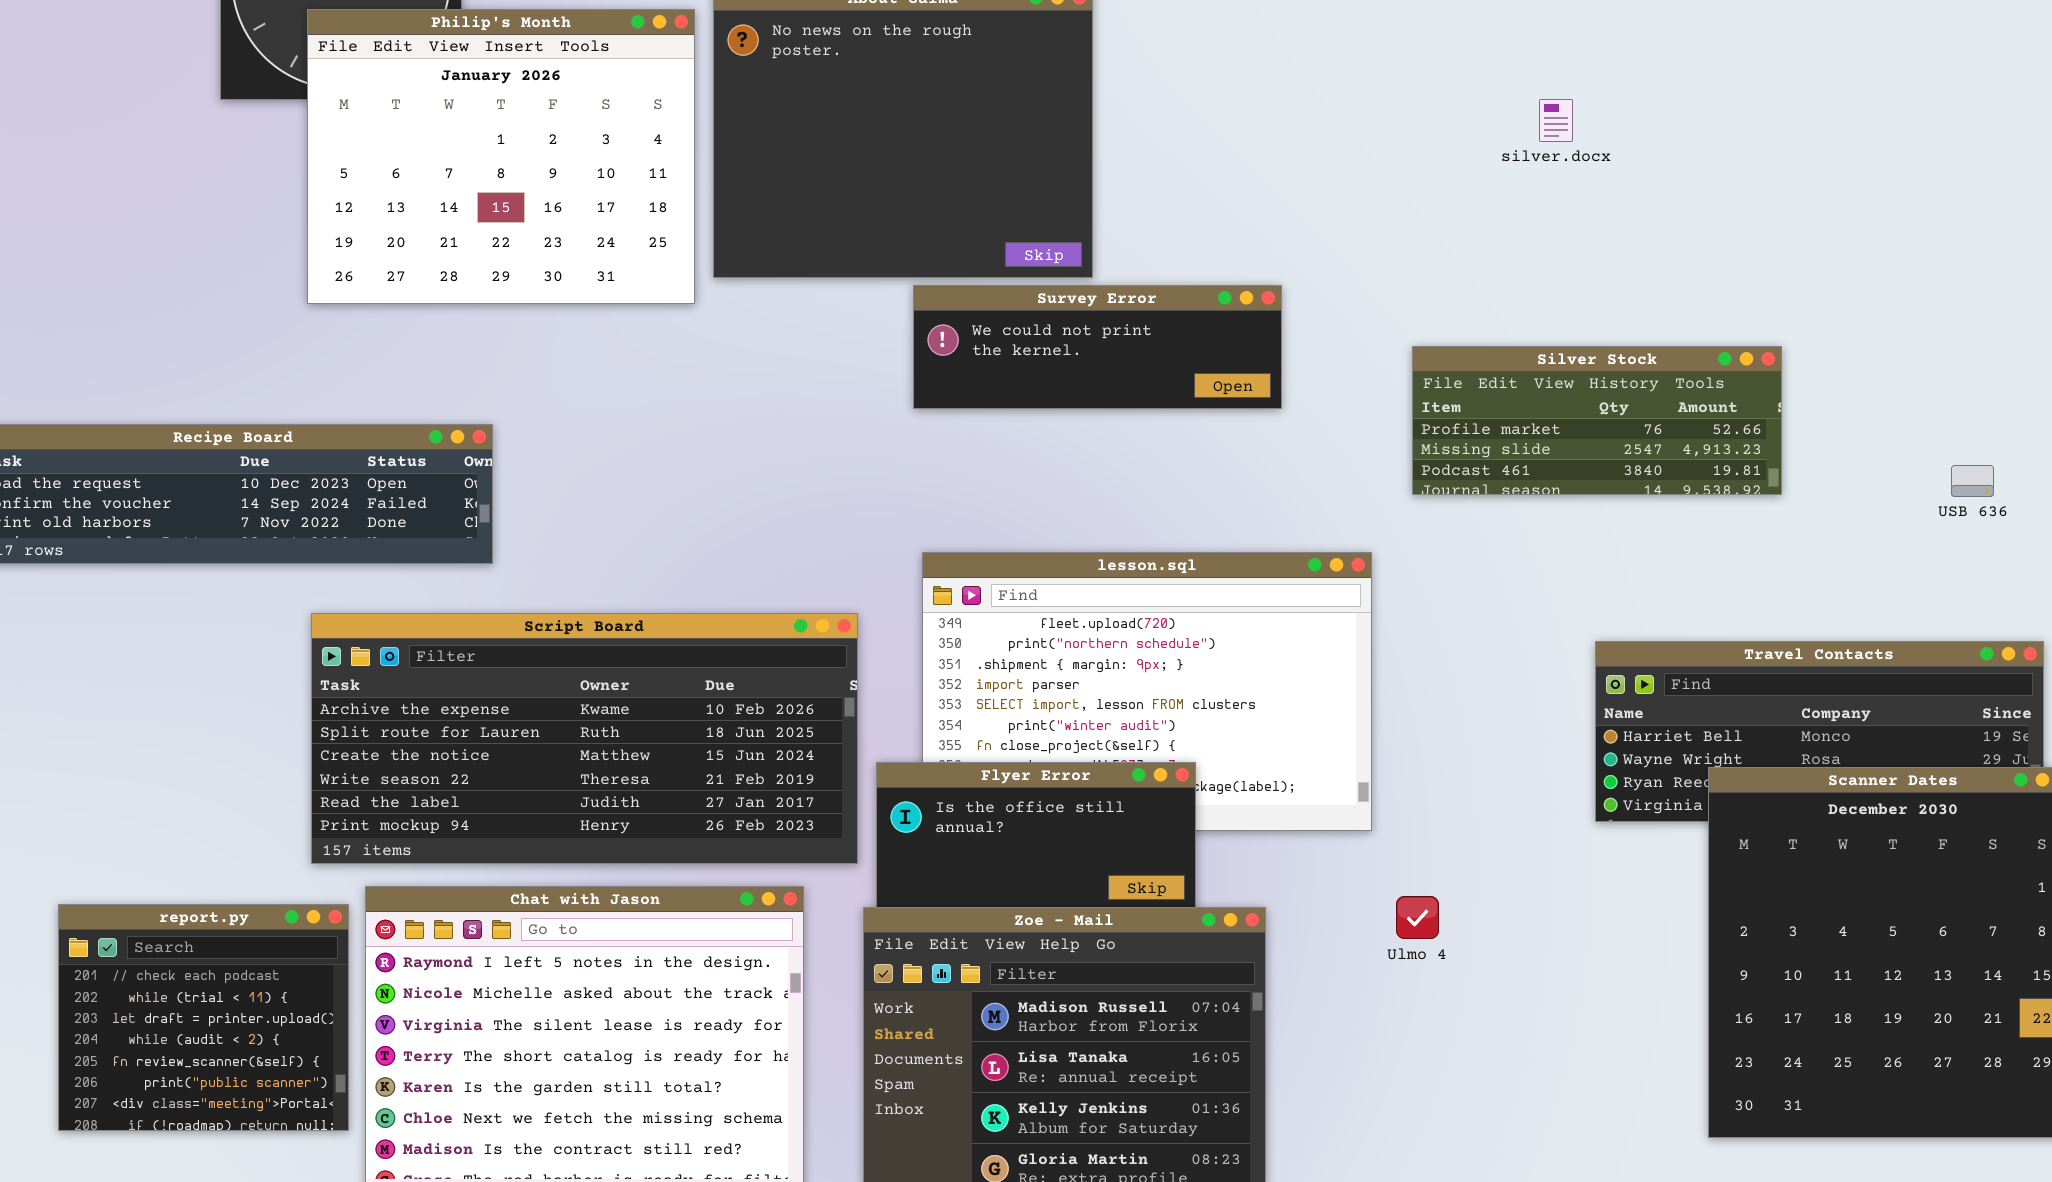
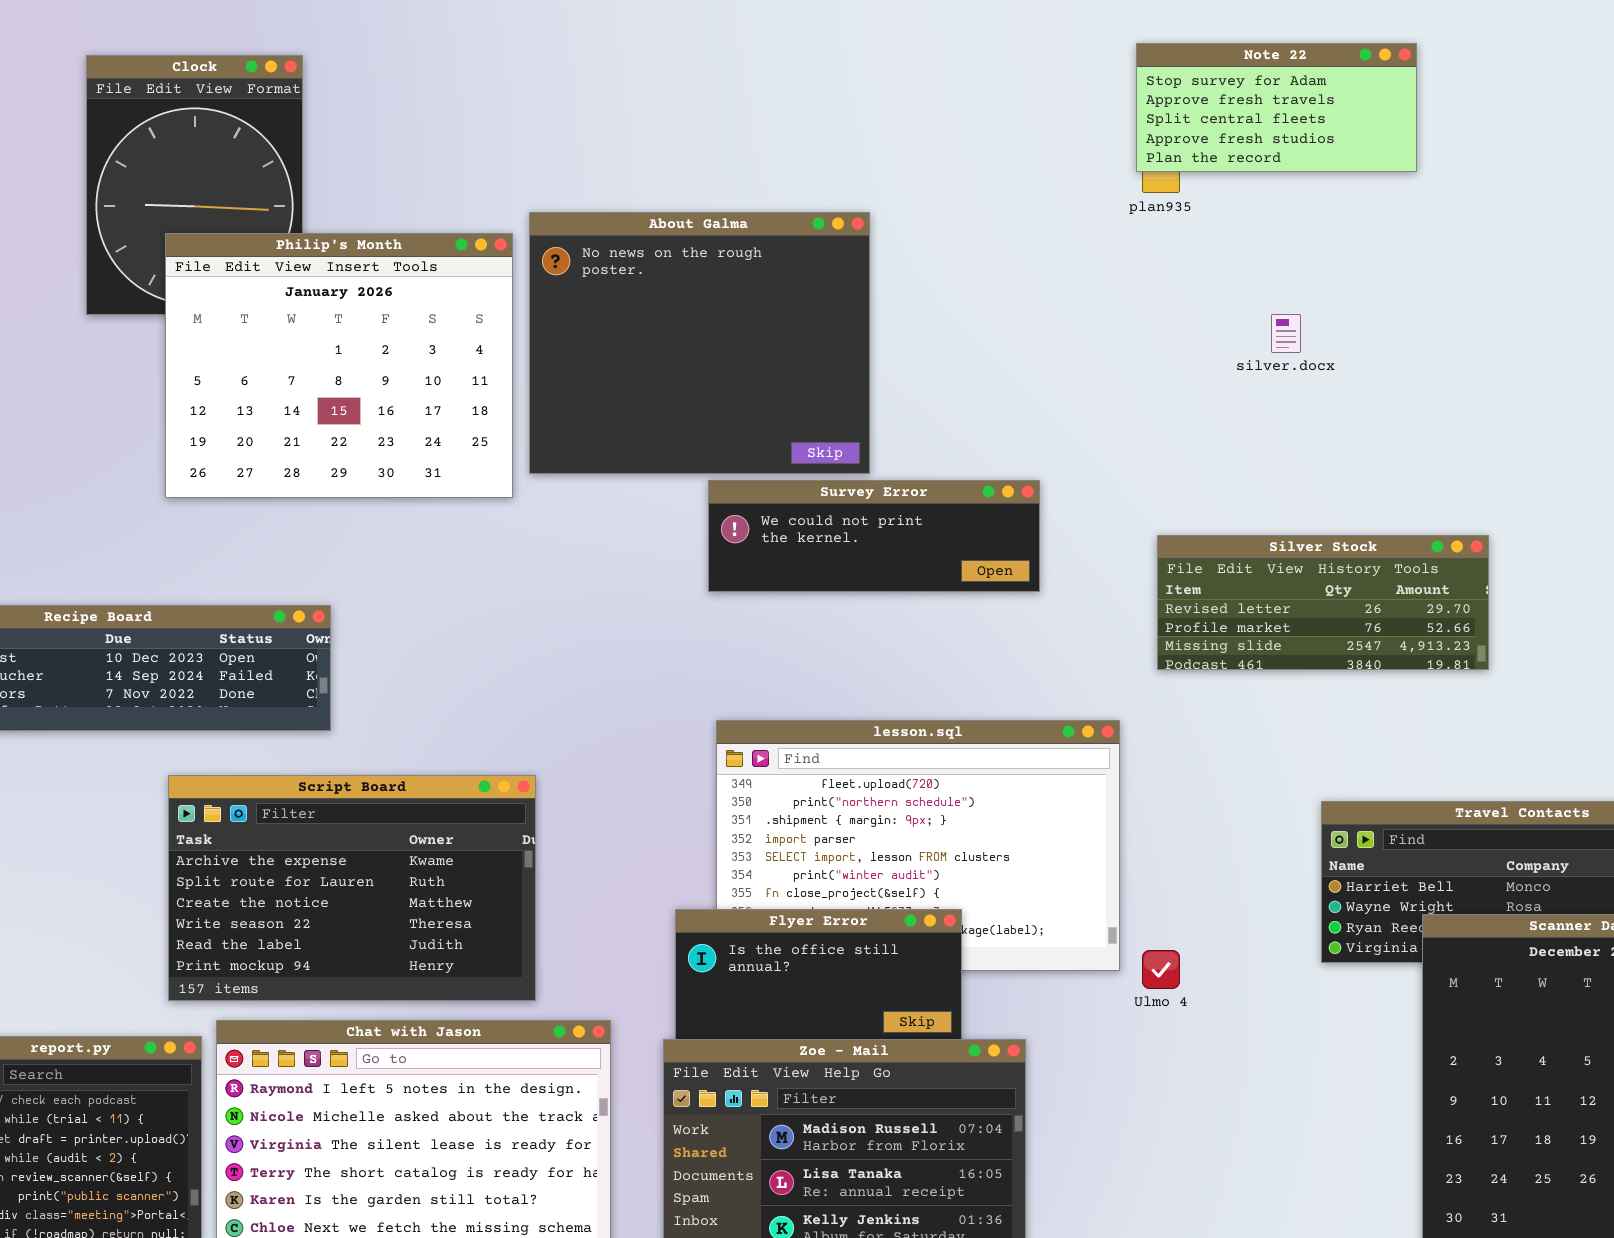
Silver Stock: [1412,346,1782,495] -> [1157,535,1489,670], scrolled up 1 row
Script Board: [311,613,858,864] -> [168,775,536,1001], resized
Ulmo 4: [1396,896,1439,939] -> [1142,950,1180,989], moved

